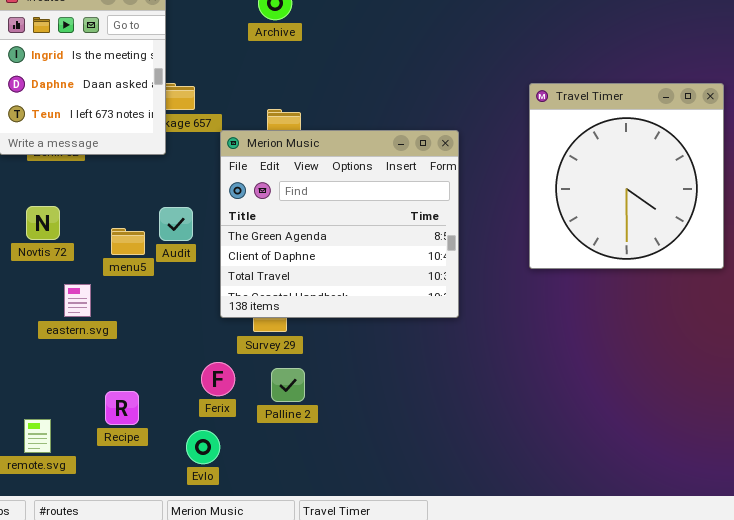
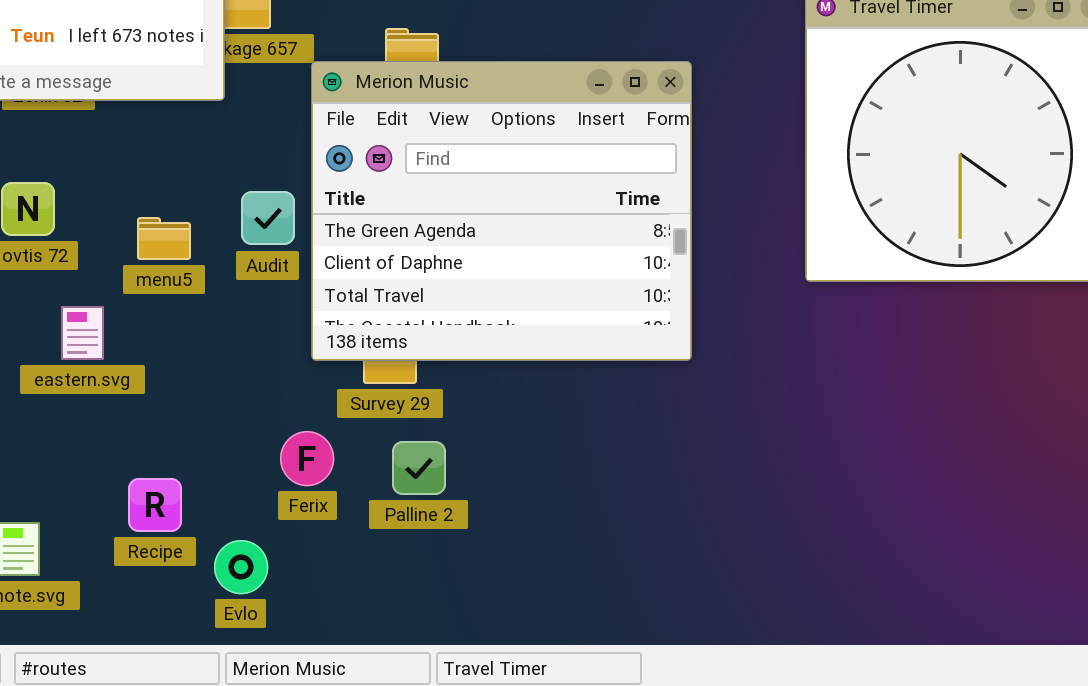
Audit: [159,207,193,241] -> [241,191,295,245], moved
Evlo: [186,430,220,464] -> [214,540,268,594], moved

